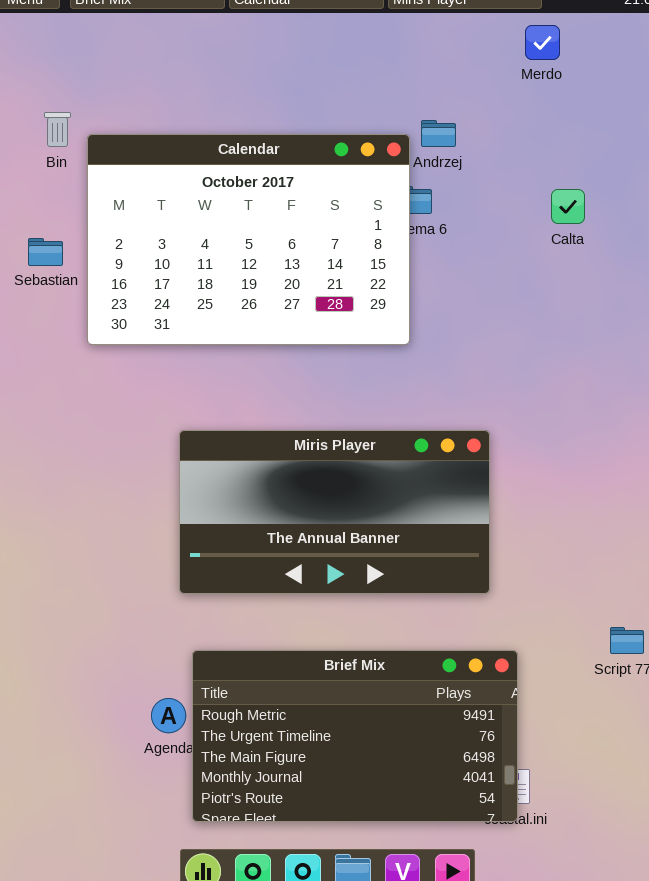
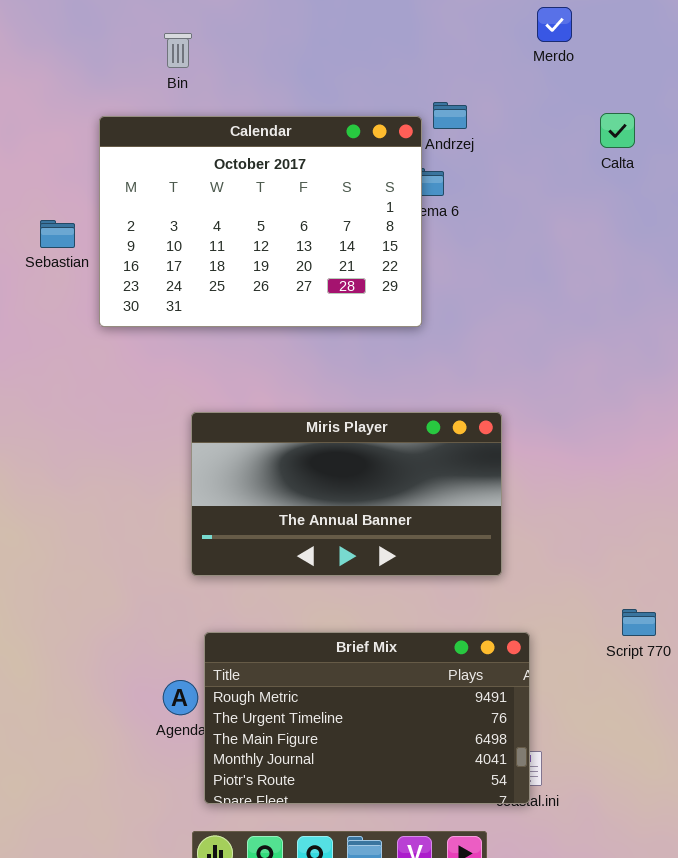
Bin: [44,112,71,147] -> [164,33,192,68], moved
Calta: [551,189,585,224] -> [600,113,635,148], moved

